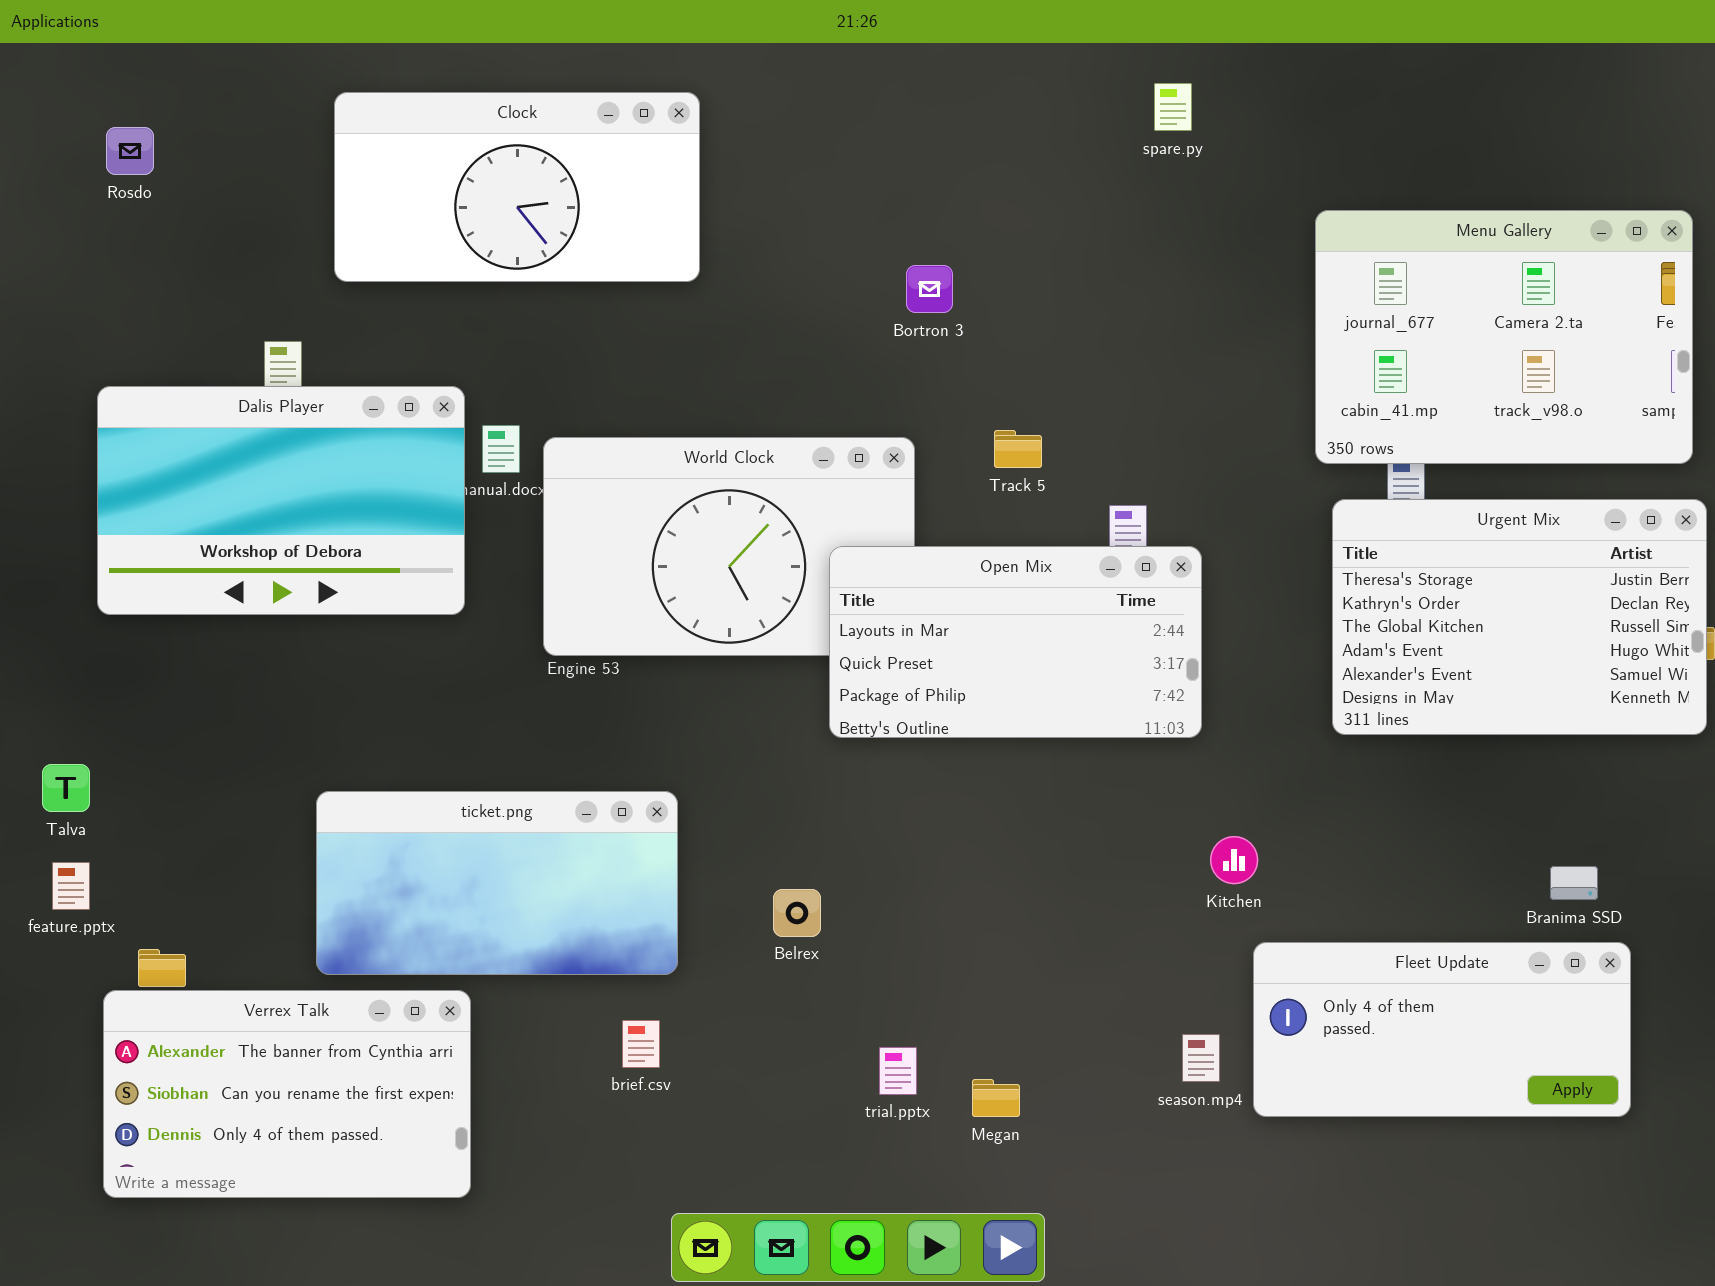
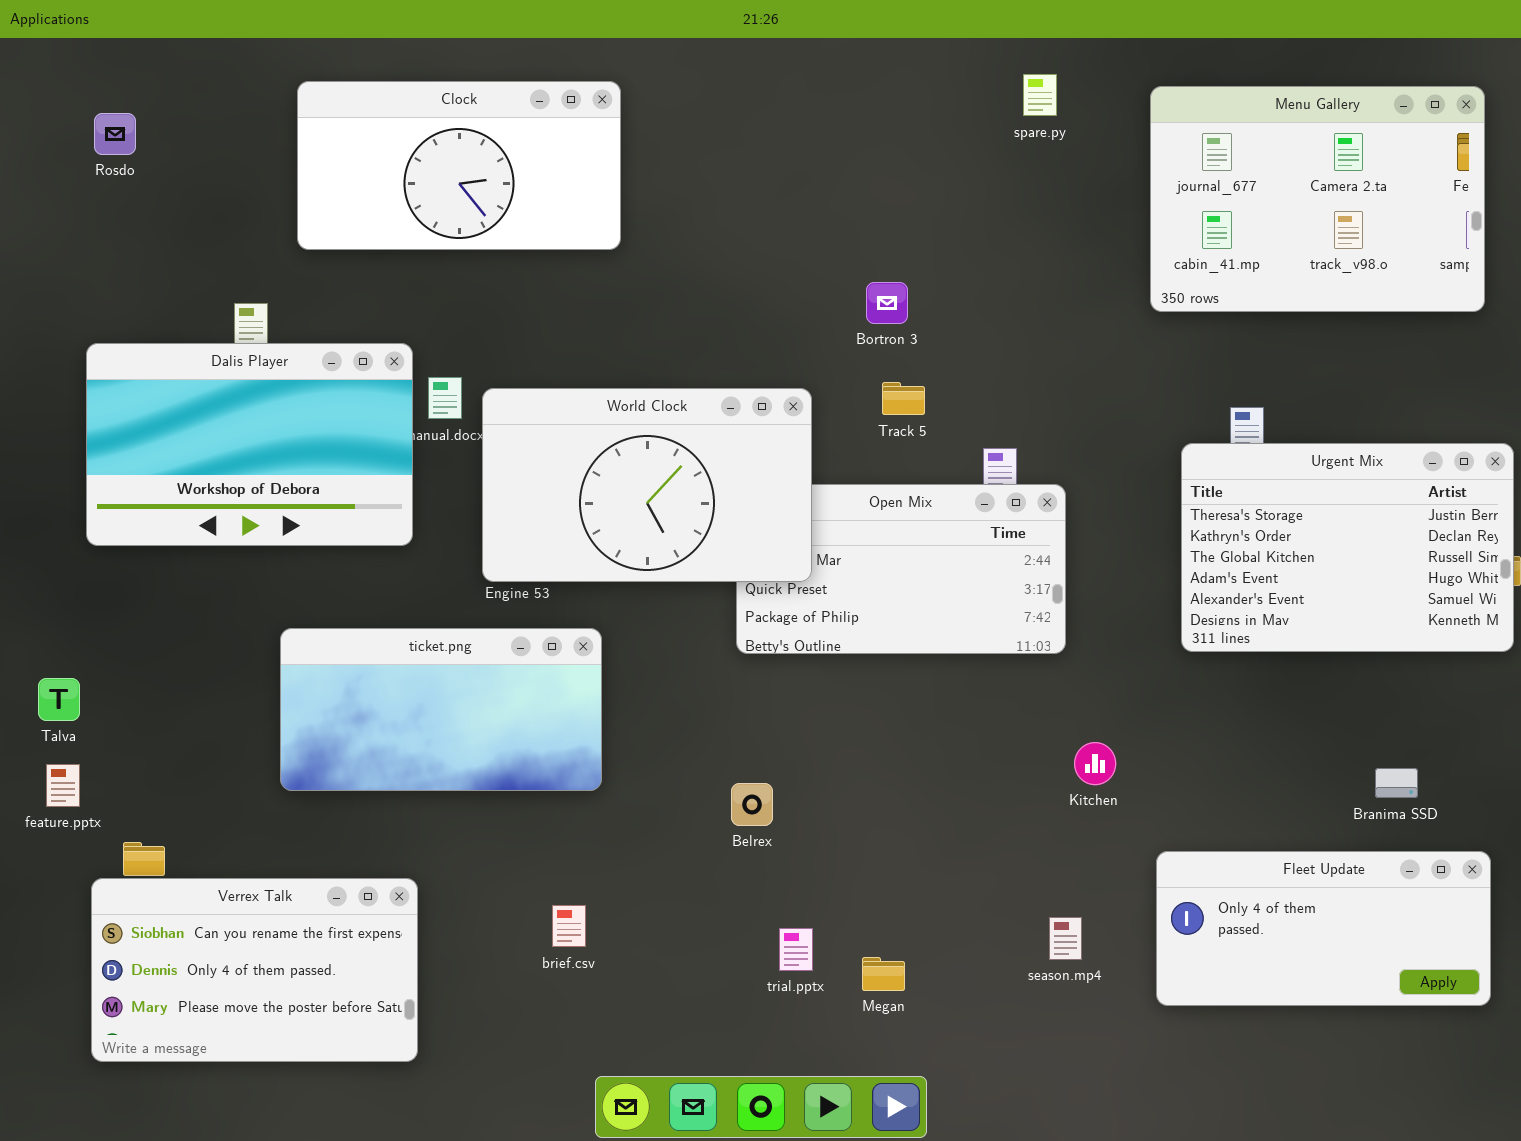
Menu Gallery: [1315,210,1693,464] -> [1150,86,1485,312], moved
Bortron 3: [906,265,953,313] -> [866,282,908,324], moved
World Clock: [543,437,915,656] -> [482,388,812,582], raised
ticket.png: [316,791,678,975] -> [280,628,602,791], moved
Belrex: [773,889,821,937] -> [731,783,773,826], moved
Fleet Update: [1253,942,1631,1117] -> [1156,851,1491,1006], moved
Verrex Talk: [103,990,471,1198] -> [91,878,418,1062], scrolled down 1 row

